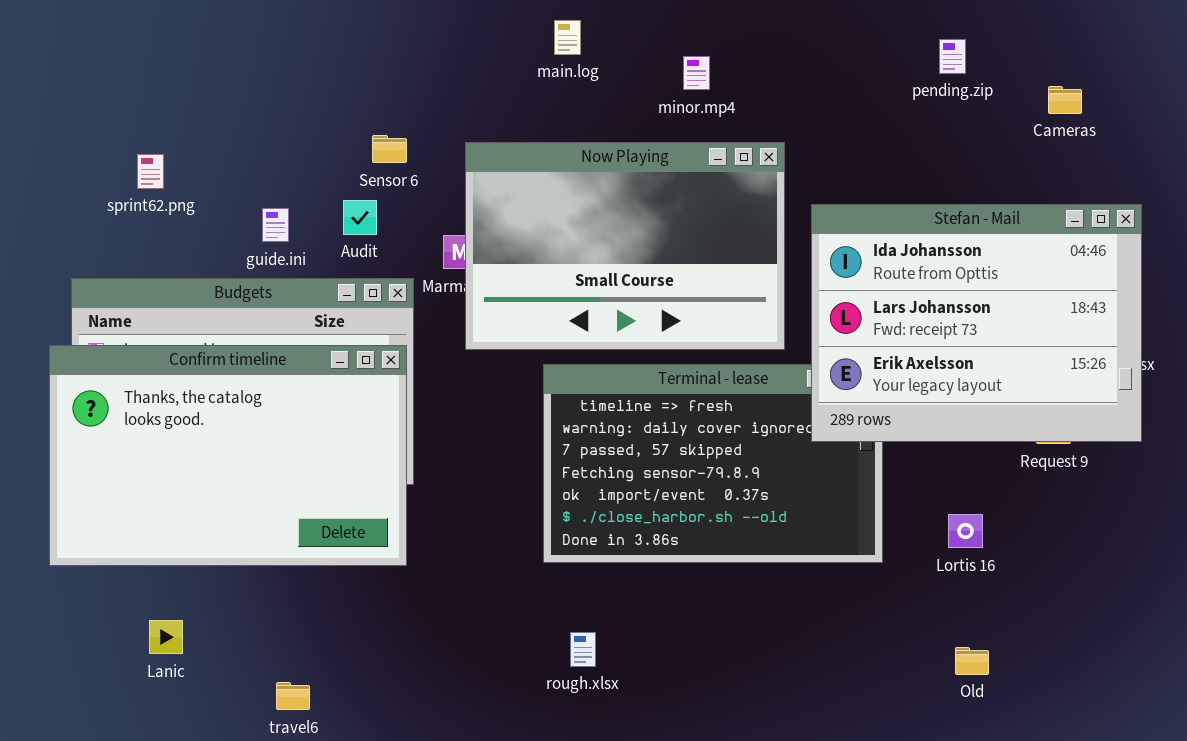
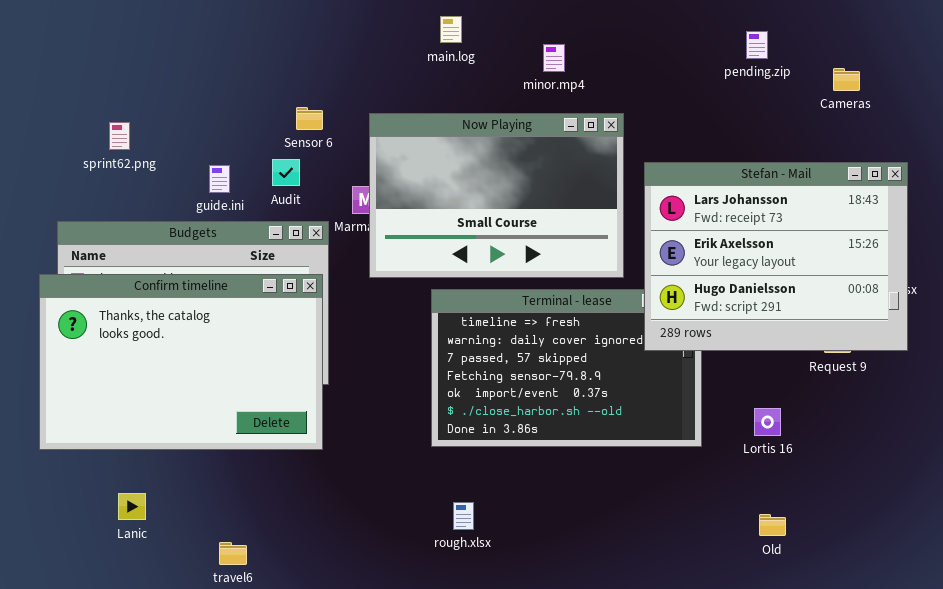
Stefan - Mail: [811,204,1142,442] -> [644,162,908,351], scrolled down 1 row

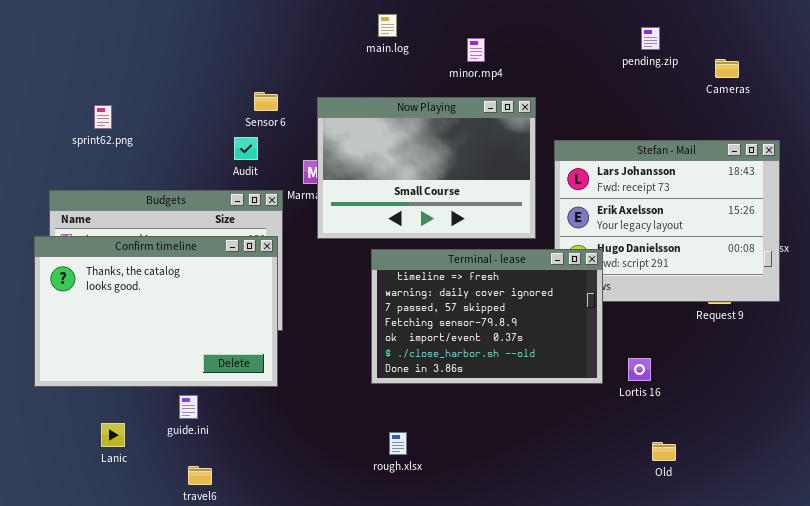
guide.ini: [209,165,230,193] -> [179,395,198,419], moved
Terminal - lease: [431,289,702,447] -> [371,249,603,384], raised
Lortis 16: [754,408,781,436] -> [628,358,651,381], moved

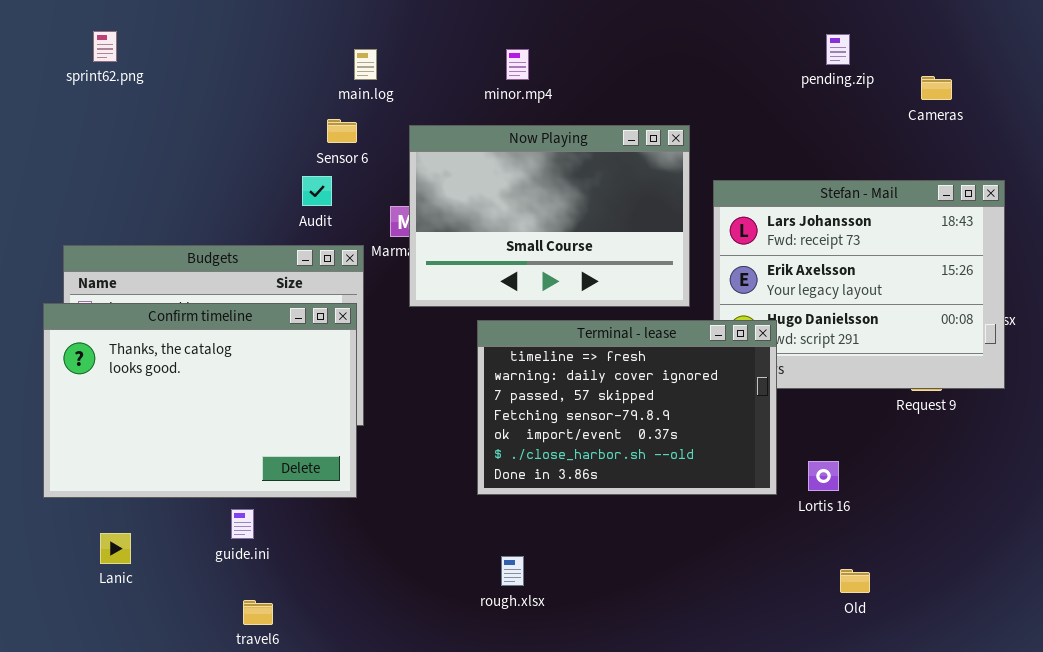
main.log: [378,14,397,37] -> [354,49,377,80], moved
minor.mp4: [467,38,485,62] -> [506,49,529,80], moved
sprint62.png: [94,105,112,129] -> [93,31,117,62], moved
Lanic: [101,423,125,447] -> [100,533,131,564], moved

